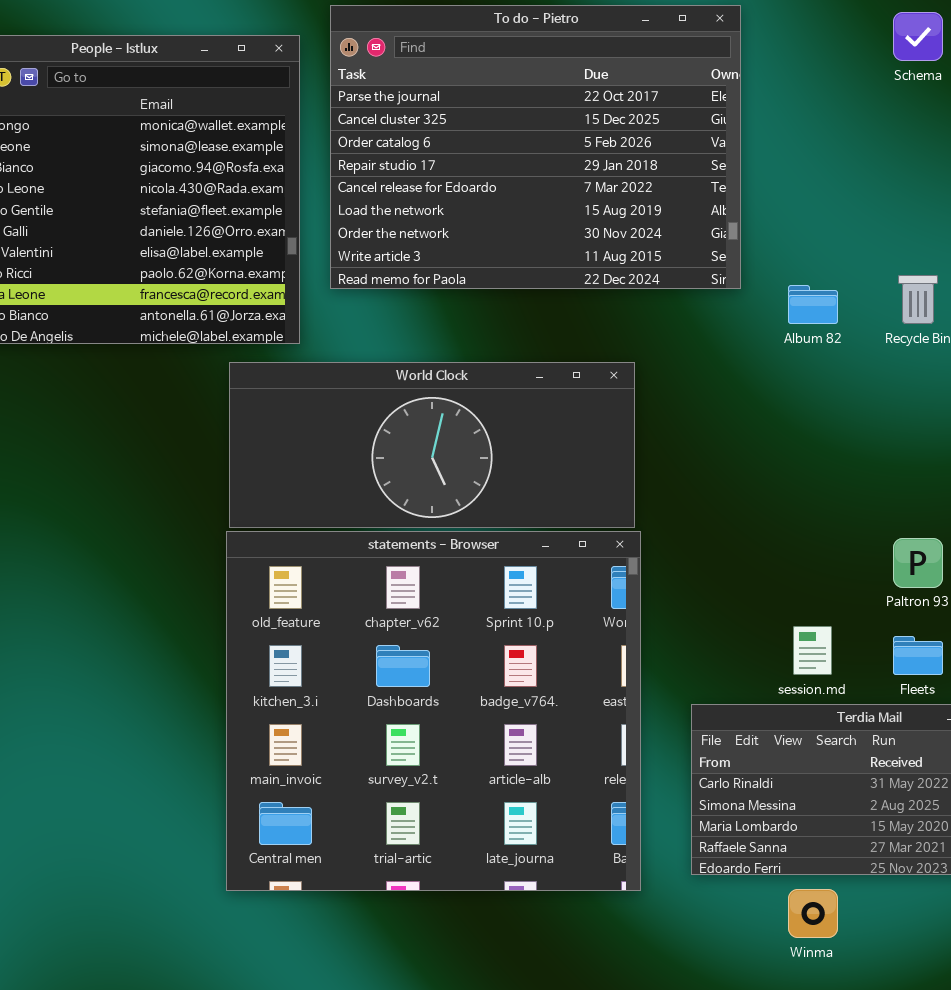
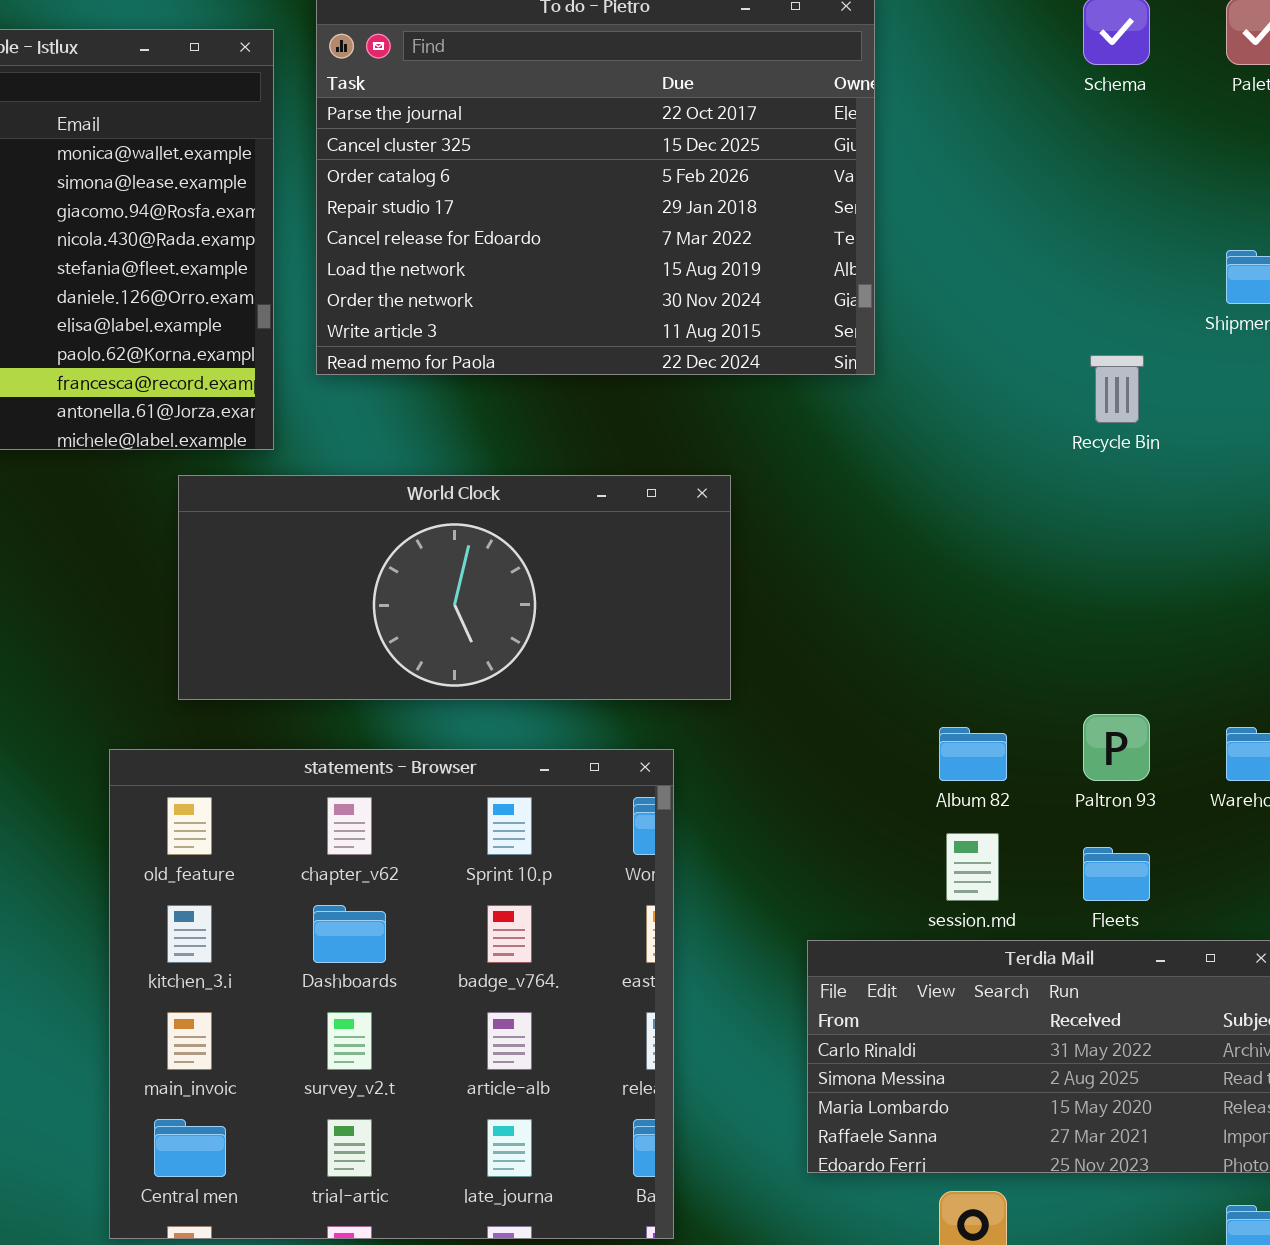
Album 82: [788,285,838,324] -> [939,727,1007,781], moved
statements - Browser: [226,531,641,891] -> [109,749,674,1239], moved

